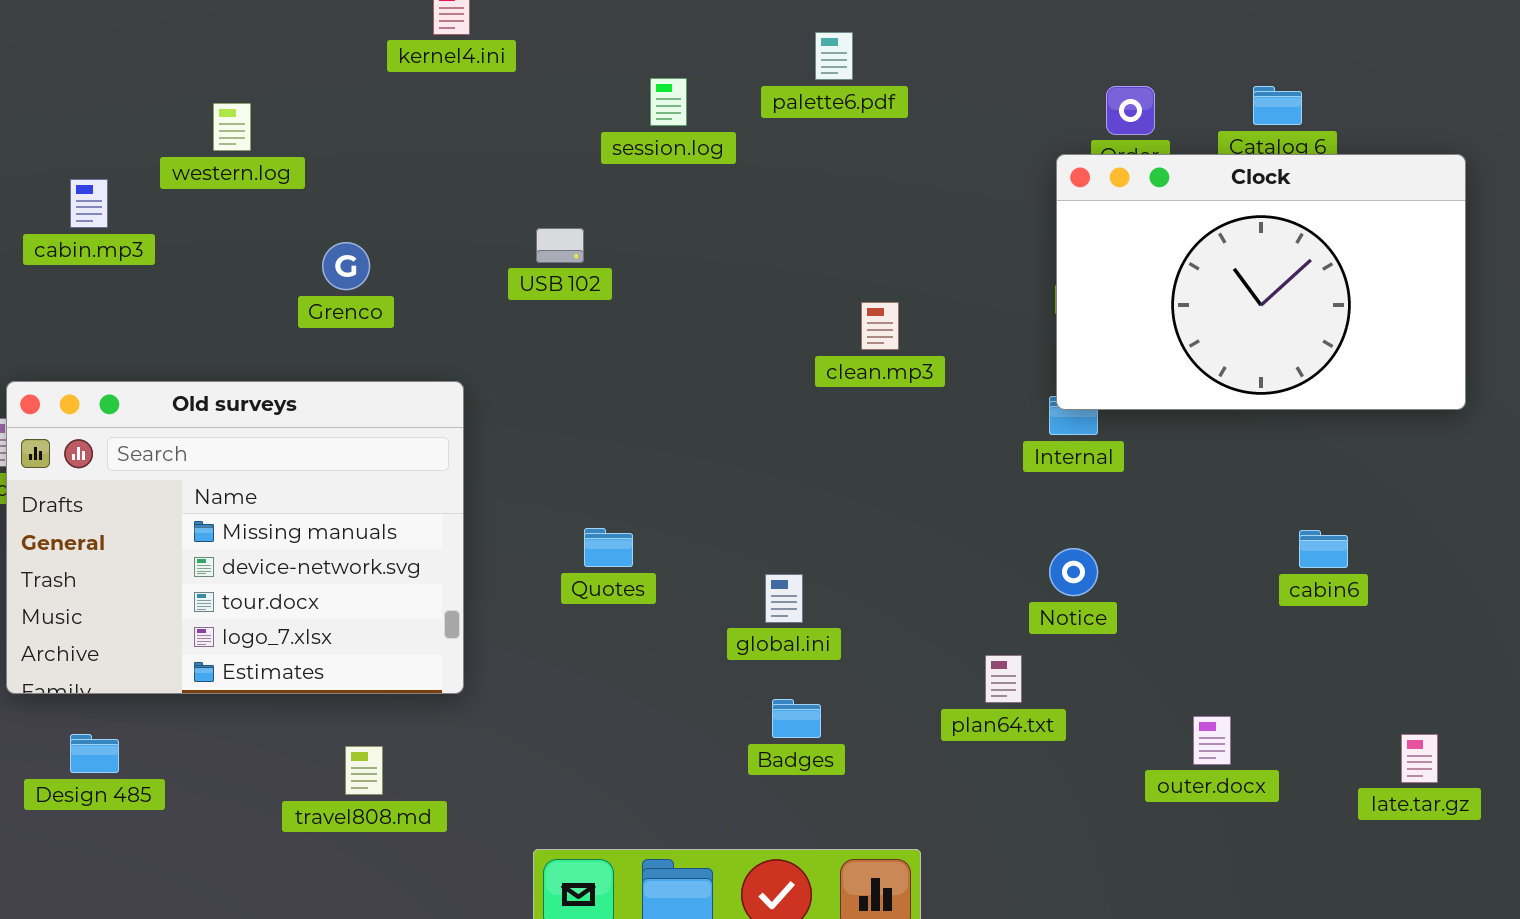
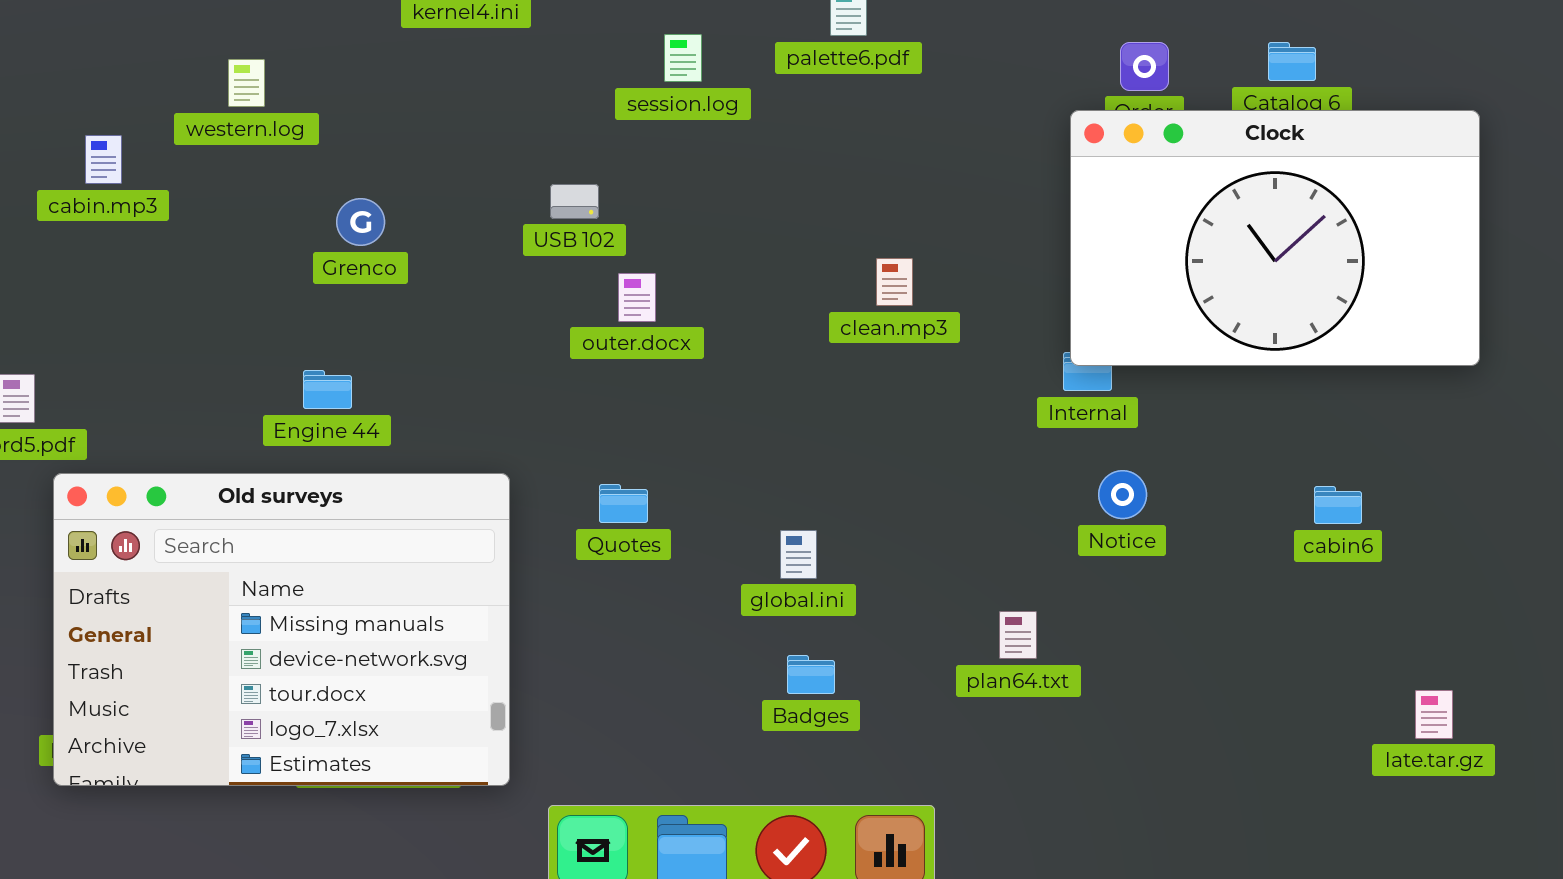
Old surveys: [6,381,464,694] -> [53,473,510,786], moved
Notice: [1049,548,1098,596] -> [1098,470,1147,519], moved
outer.docx: [1193,716,1231,765] -> [618,273,656,322], moved

